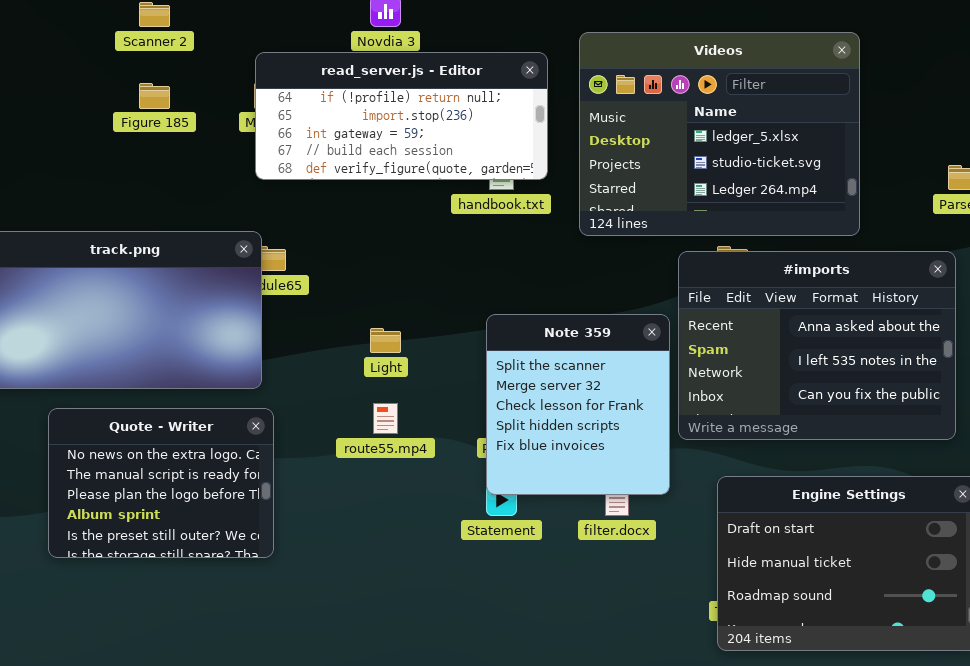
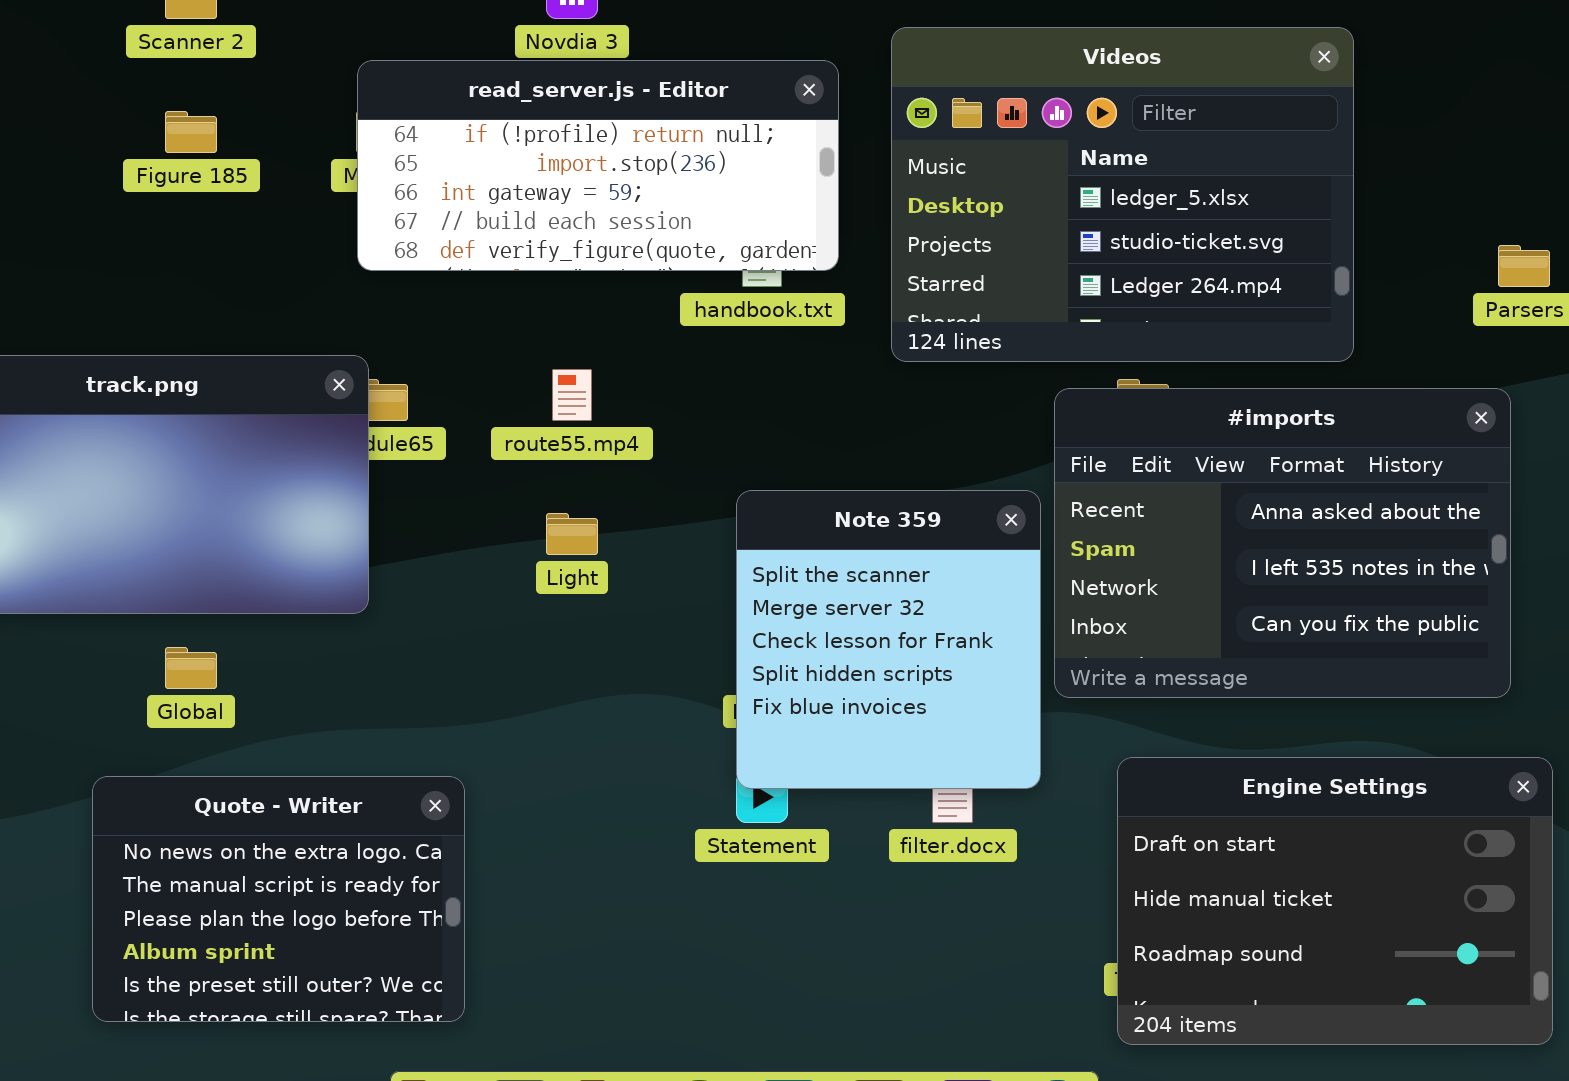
route55.mp4: [373,403,398,434] -> [552,369,592,421], moved
Quote - Writer: [48,408,274,558] -> [92,776,465,1022], moved

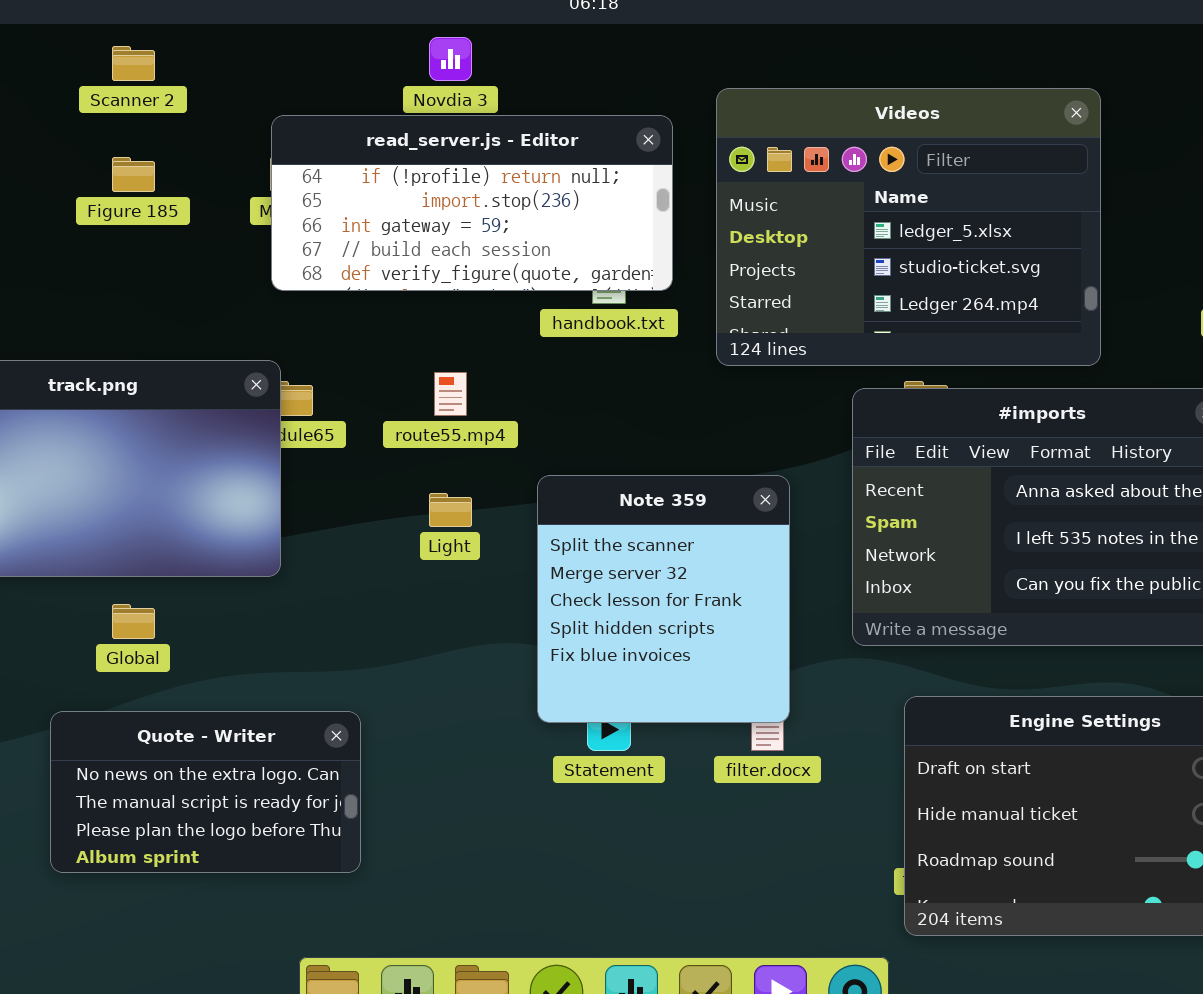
Note 359: [736,490,1041,789] -> [537,475,790,723], moved
Quote - Writer: [92,776,465,1022] -> [50,711,361,873], resized

